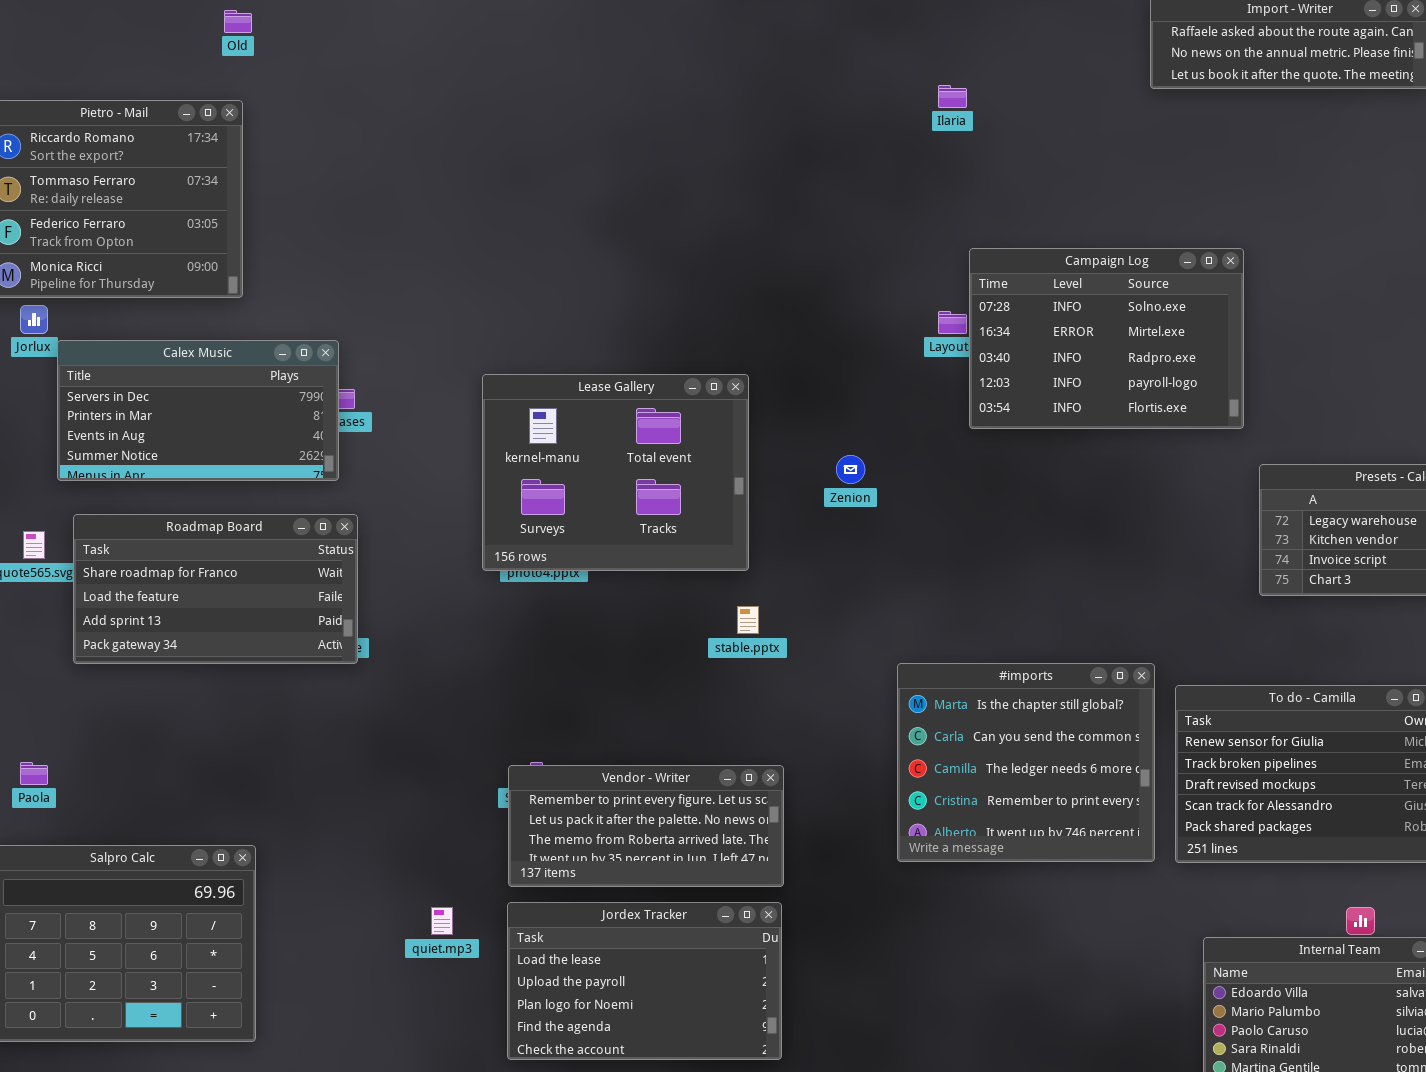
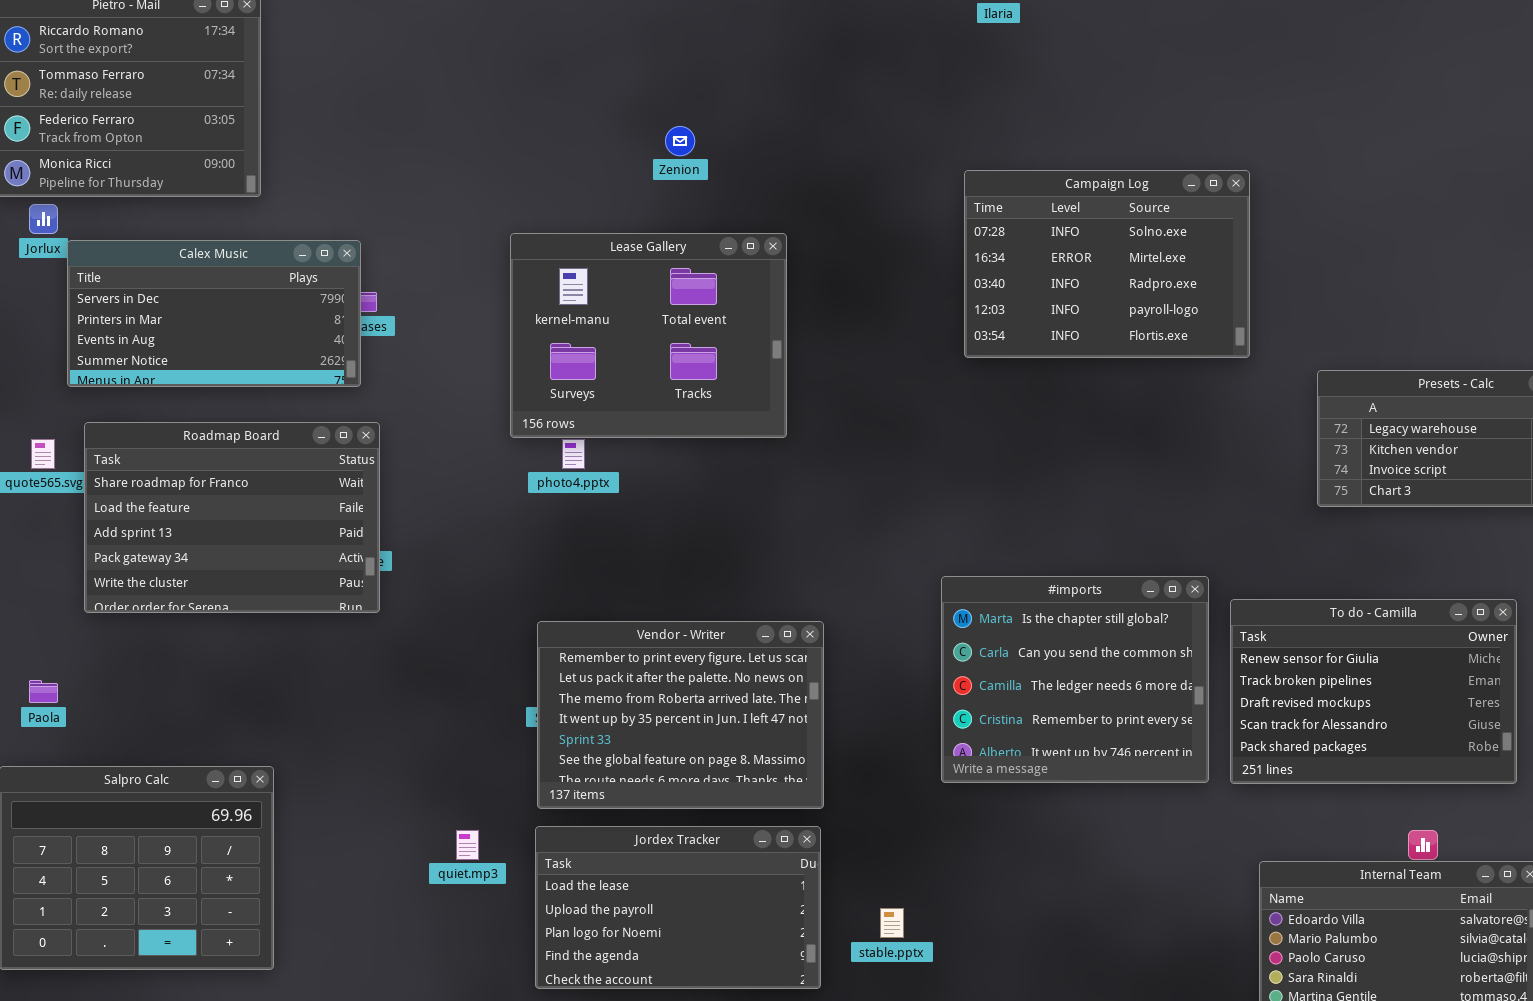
Campaign Log: [969,248,1244,429] -> [964,170,1250,358], moved
Lease Gallery: [482,374,749,571] -> [510,233,787,438], moved
Zenion: [836,455,865,484] -> [665,126,695,156], moved
Roadmap Board: [73,514,358,664] -> [84,422,380,613], resized
stable.pptx: [737,606,759,634] -> [880,908,904,938], moved
Vendor - Writer: [508,765,784,887] -> [537,621,824,809], resized

